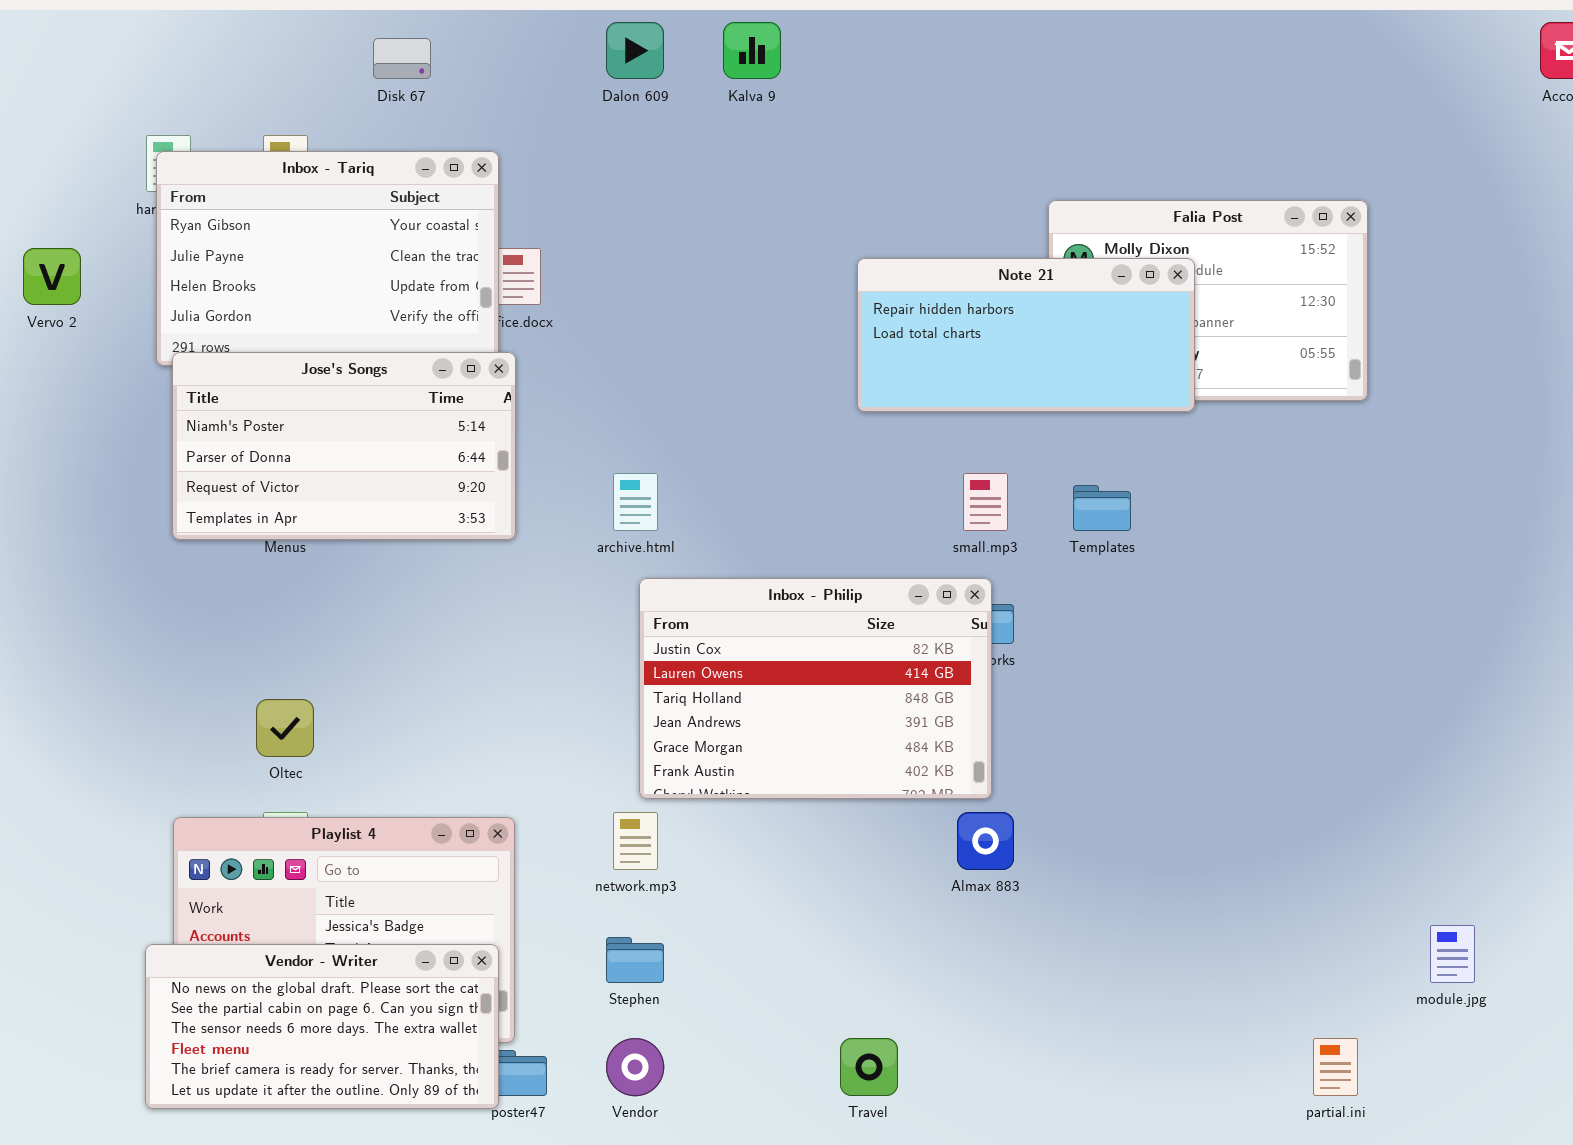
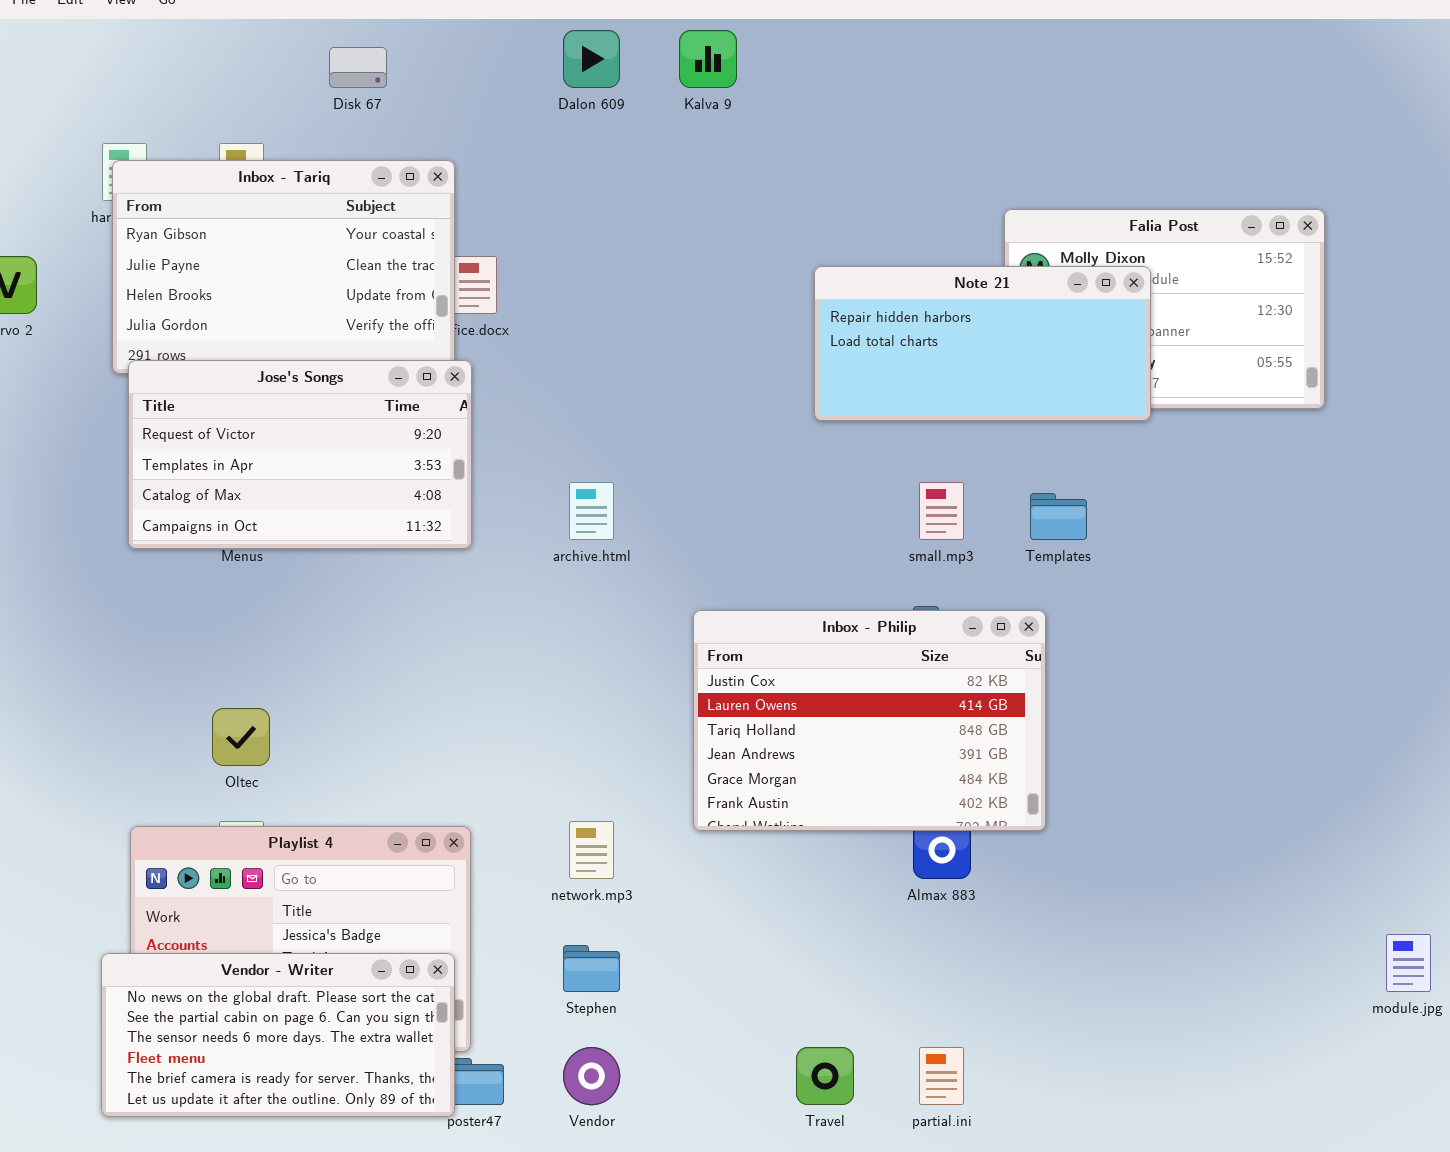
Jose's Songs: [172,352,516,540] -> [128,360,472,549], scrolled down 2 rows
Inbox - Philip: [639,578,992,799] -> [693,610,1046,831], moved
partial.ini: [1313,1038,1358,1096] -> [919,1047,964,1105], moved

